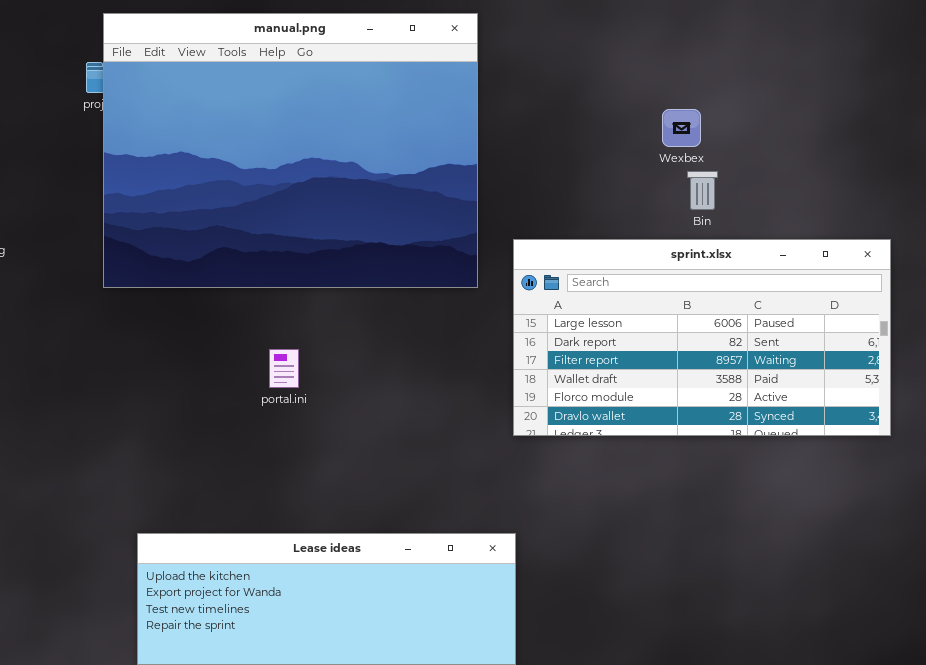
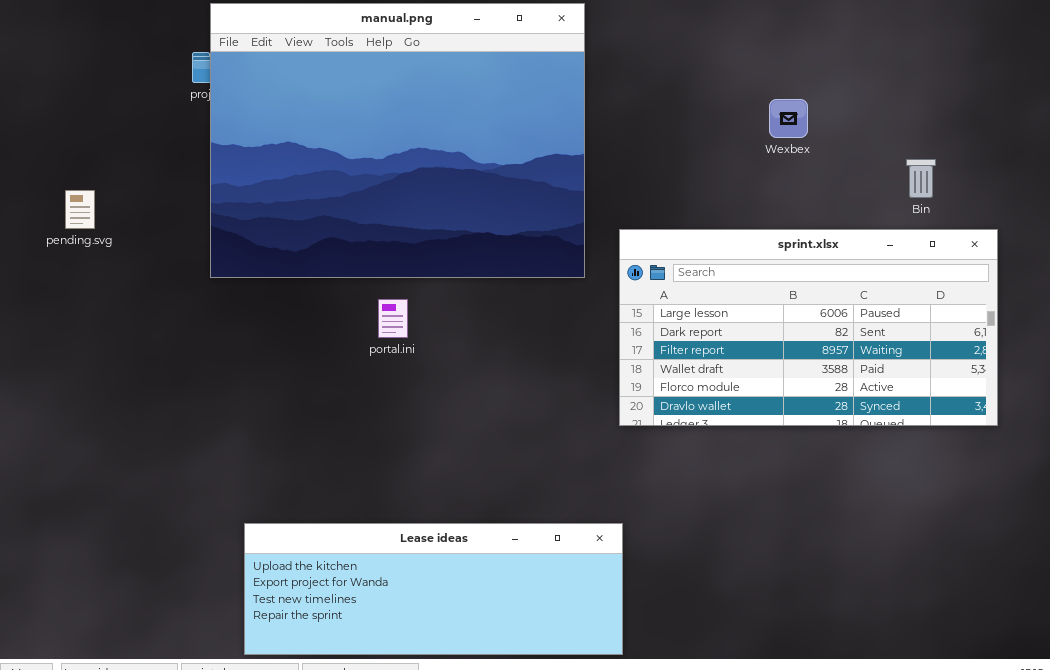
Bin: [687,171,718,210] -> [906,159,936,198], moved
portal.ini: [269,349,299,388] -> [378,299,408,338], moved

